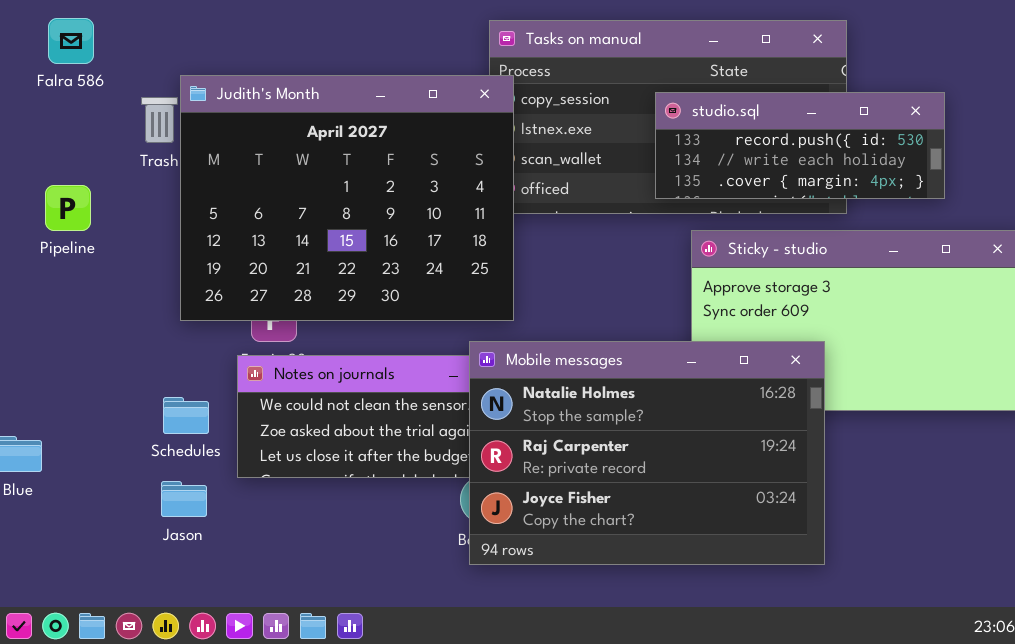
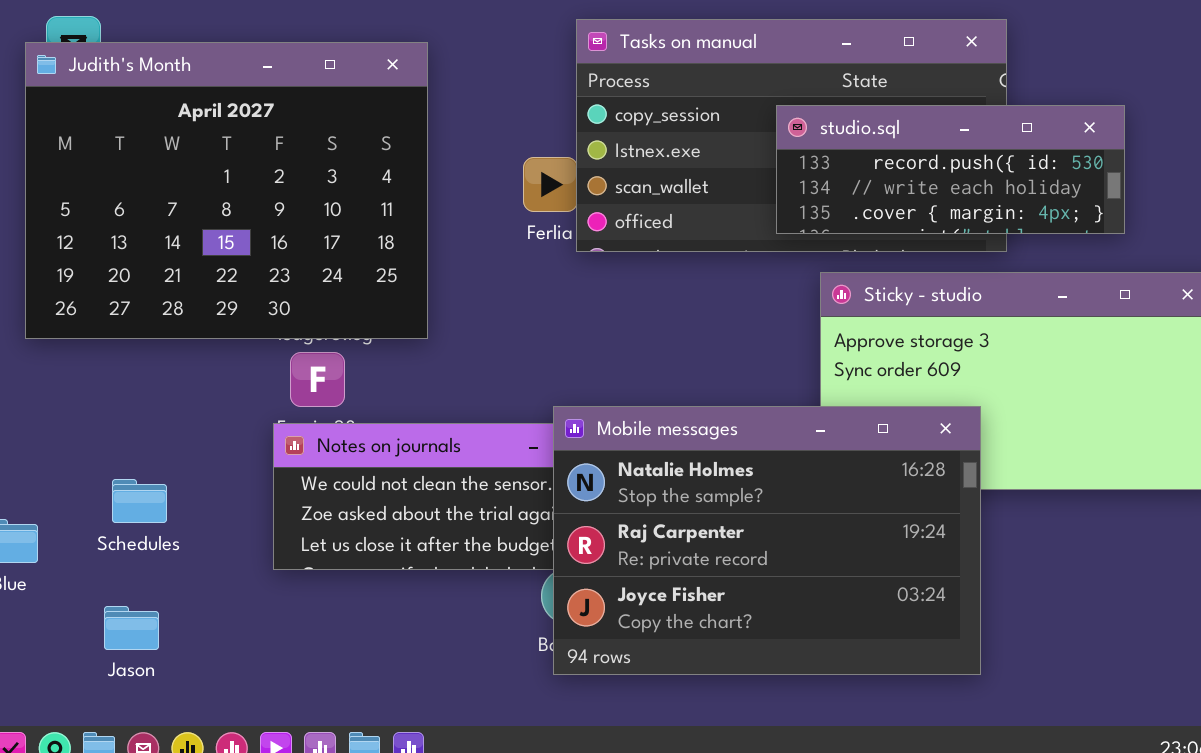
Judith's Month: [180,75,514,321] -> [25,42,428,339], moved
Schedules: [163,397,209,434] -> [112,479,167,523], moved
Jason: [161,481,207,517] -> [104,606,159,650], moved

